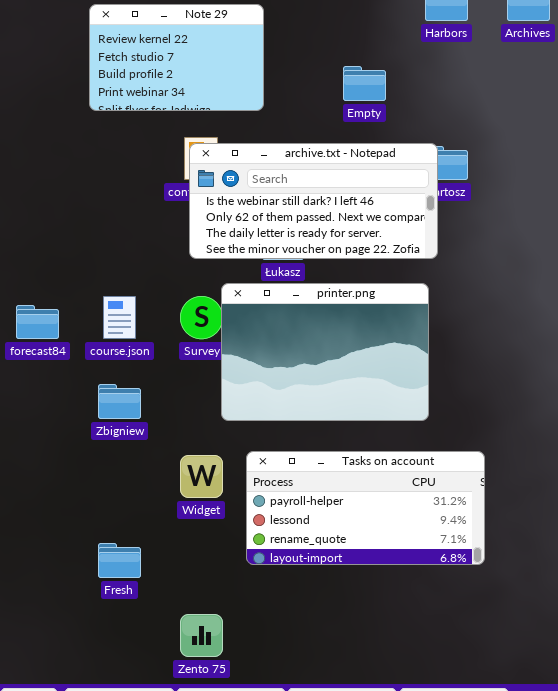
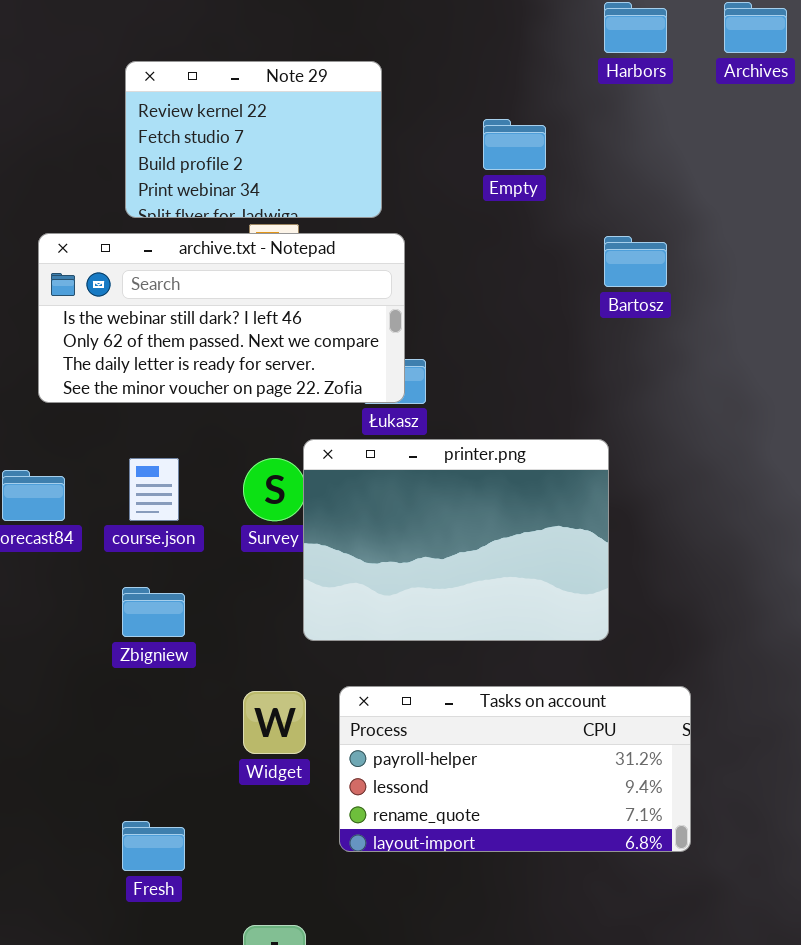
Note 29: [89,4,264,111] -> [125,61,382,218], moved
archive.txt - Notepad: [189,143,438,259] -> [38,233,405,403], moved

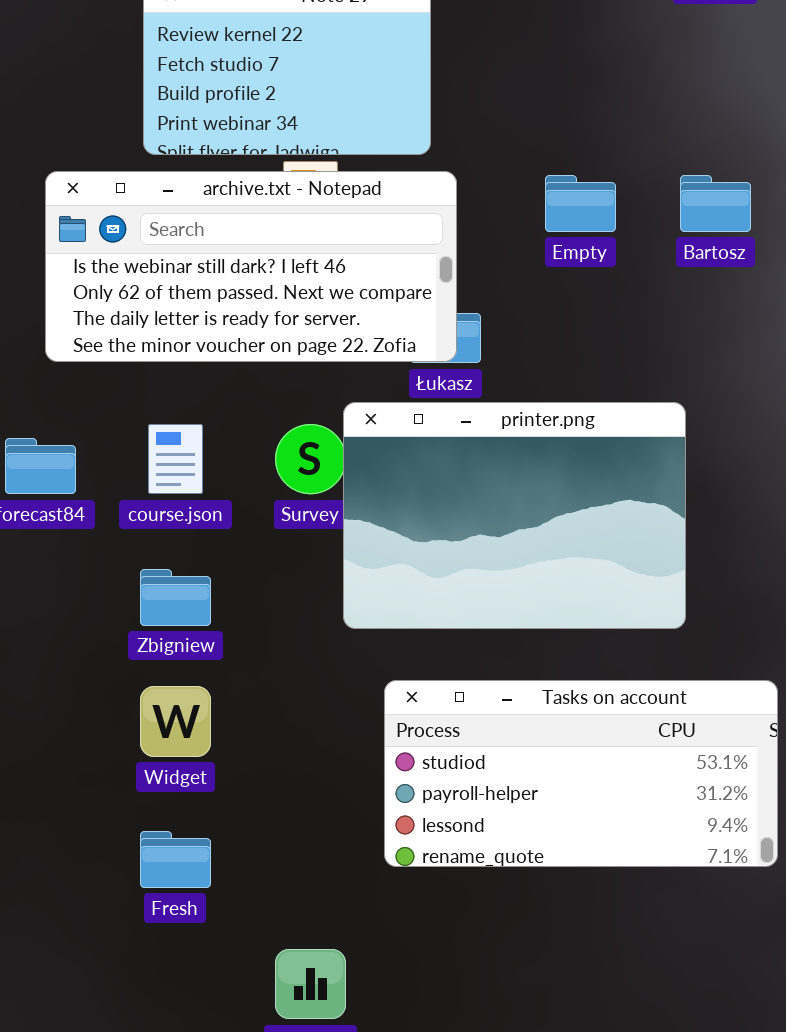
Empty: [483,119,546,170] -> [545,175,616,232], moved
Tasks on account: [339,686,691,852] -> [384,680,778,867], scrolled up 1 row
Widget: [243,691,306,754] -> [140,686,211,757], moved

